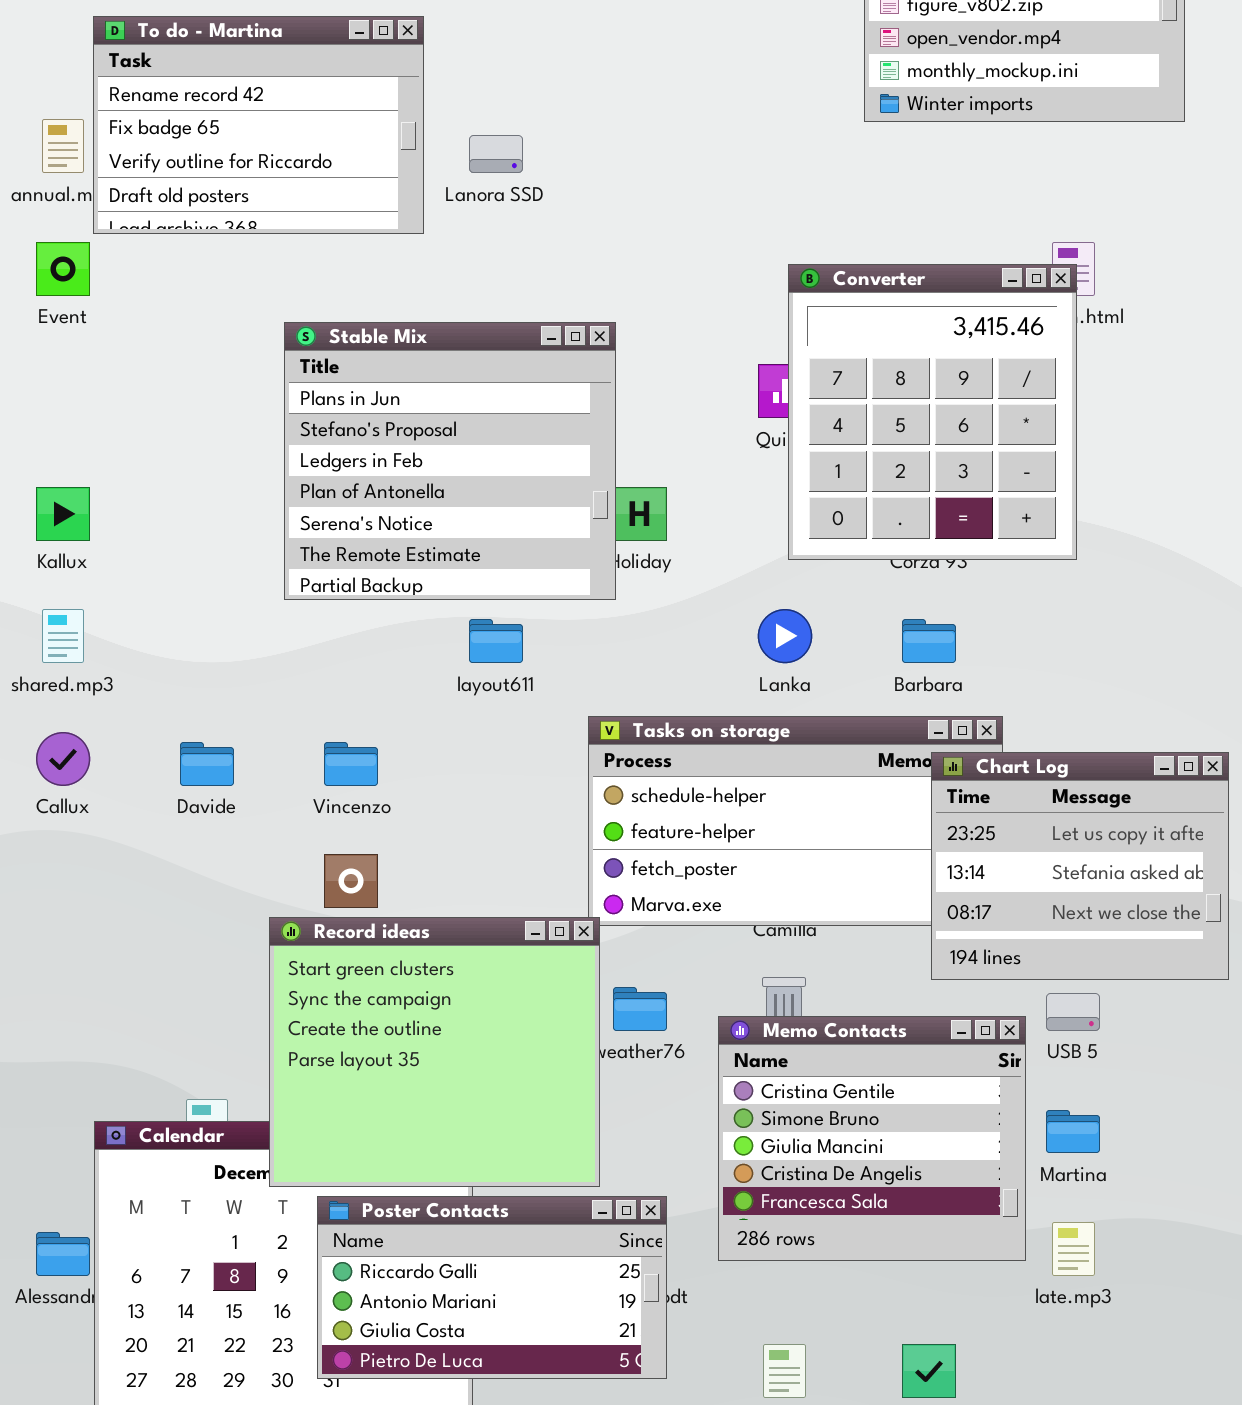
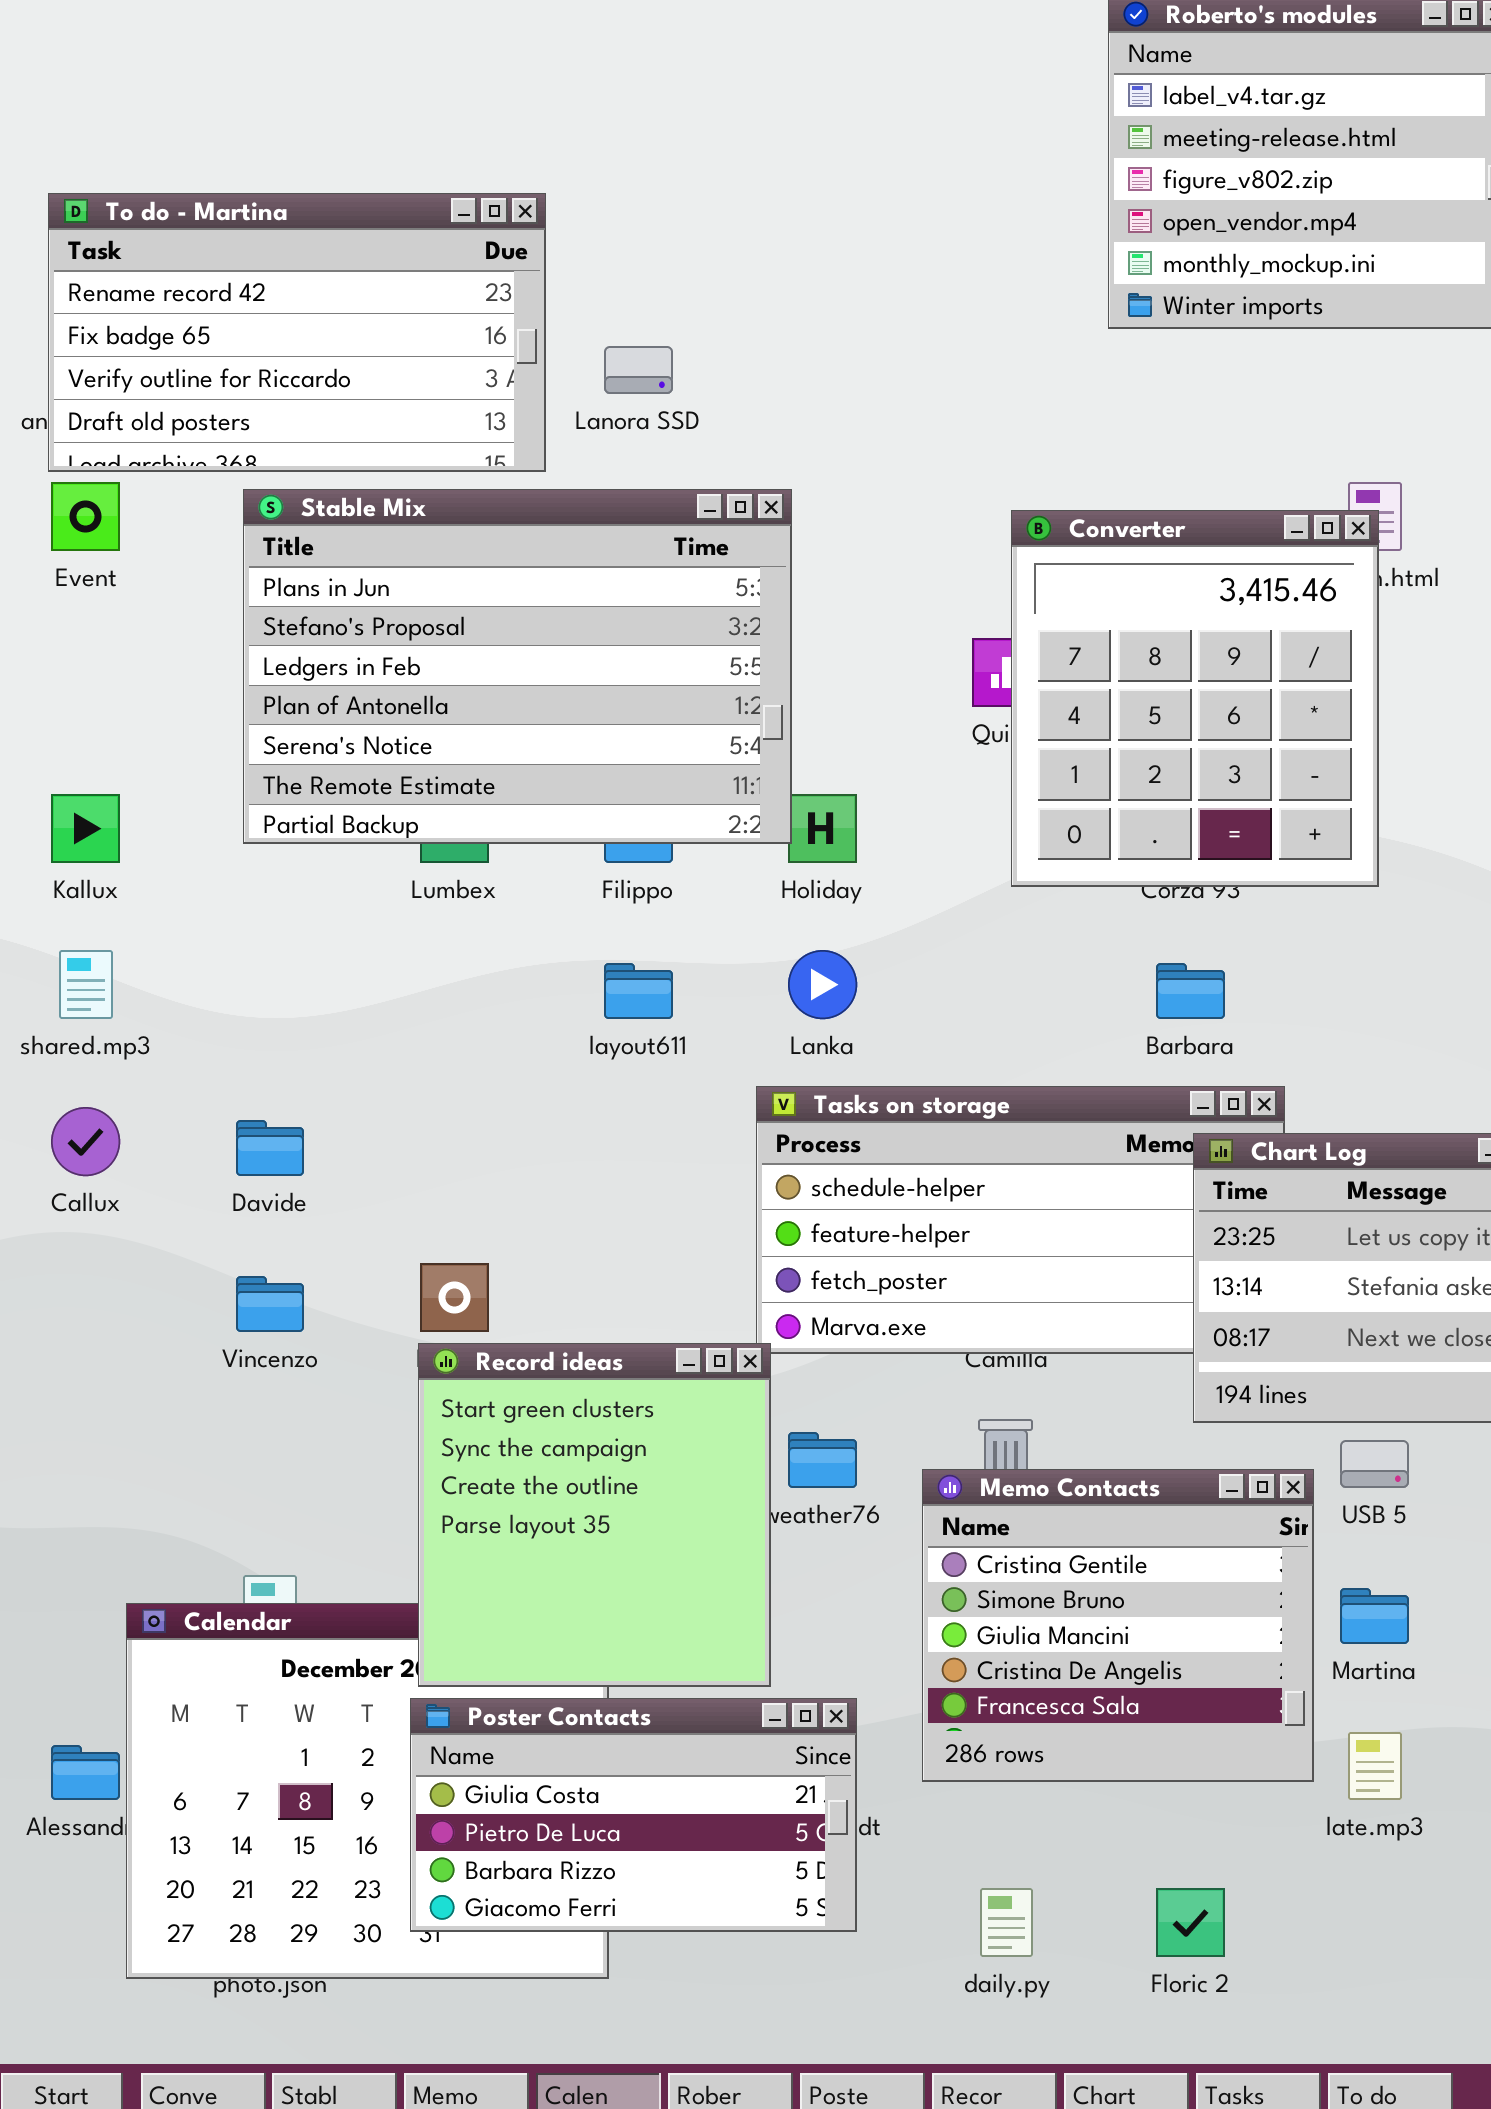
To do - Martina: [93,16,424,234] -> [48,193,546,472], resized
Stable Mix: [284,322,616,600] -> [243,489,792,844], moved, resized
Lanka: [758,609,812,663] -> [788,950,857,1019], moved
Vincenzo: [324,742,378,786] -> [236,1276,304,1332], moved
Record ideas: [269,917,600,1187] -> [418,1343,771,1687], resized
Poster Contacts: [317,1196,667,1379] -> [410,1698,857,1932], scrolled down 2 rows

